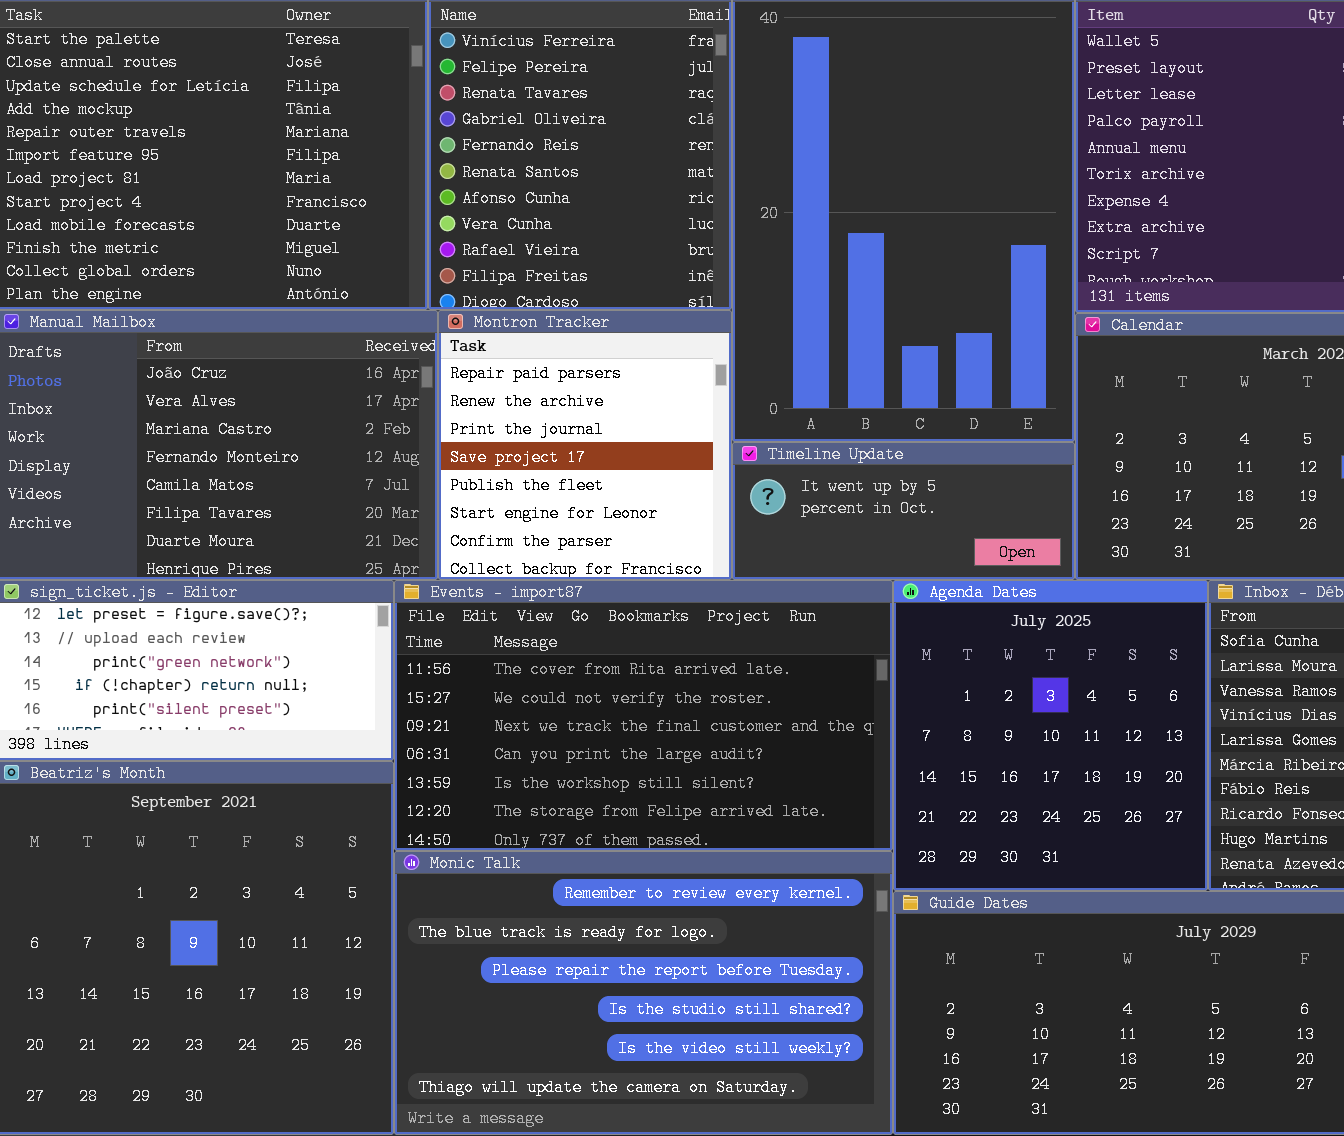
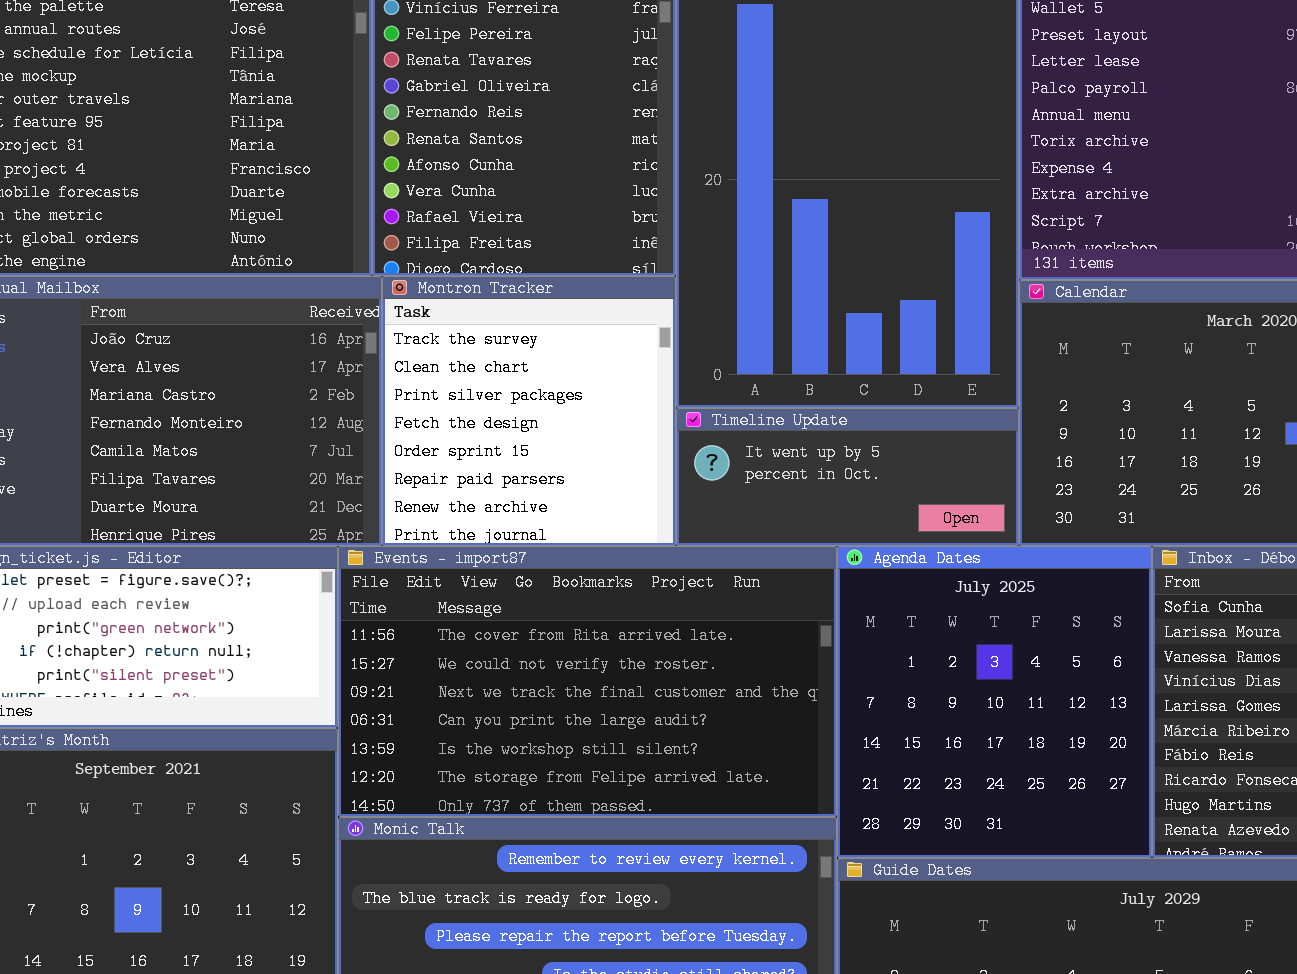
Montron Tracker: [438,310,732,580] -> [382,276,676,546], scrolled up 5 rows

